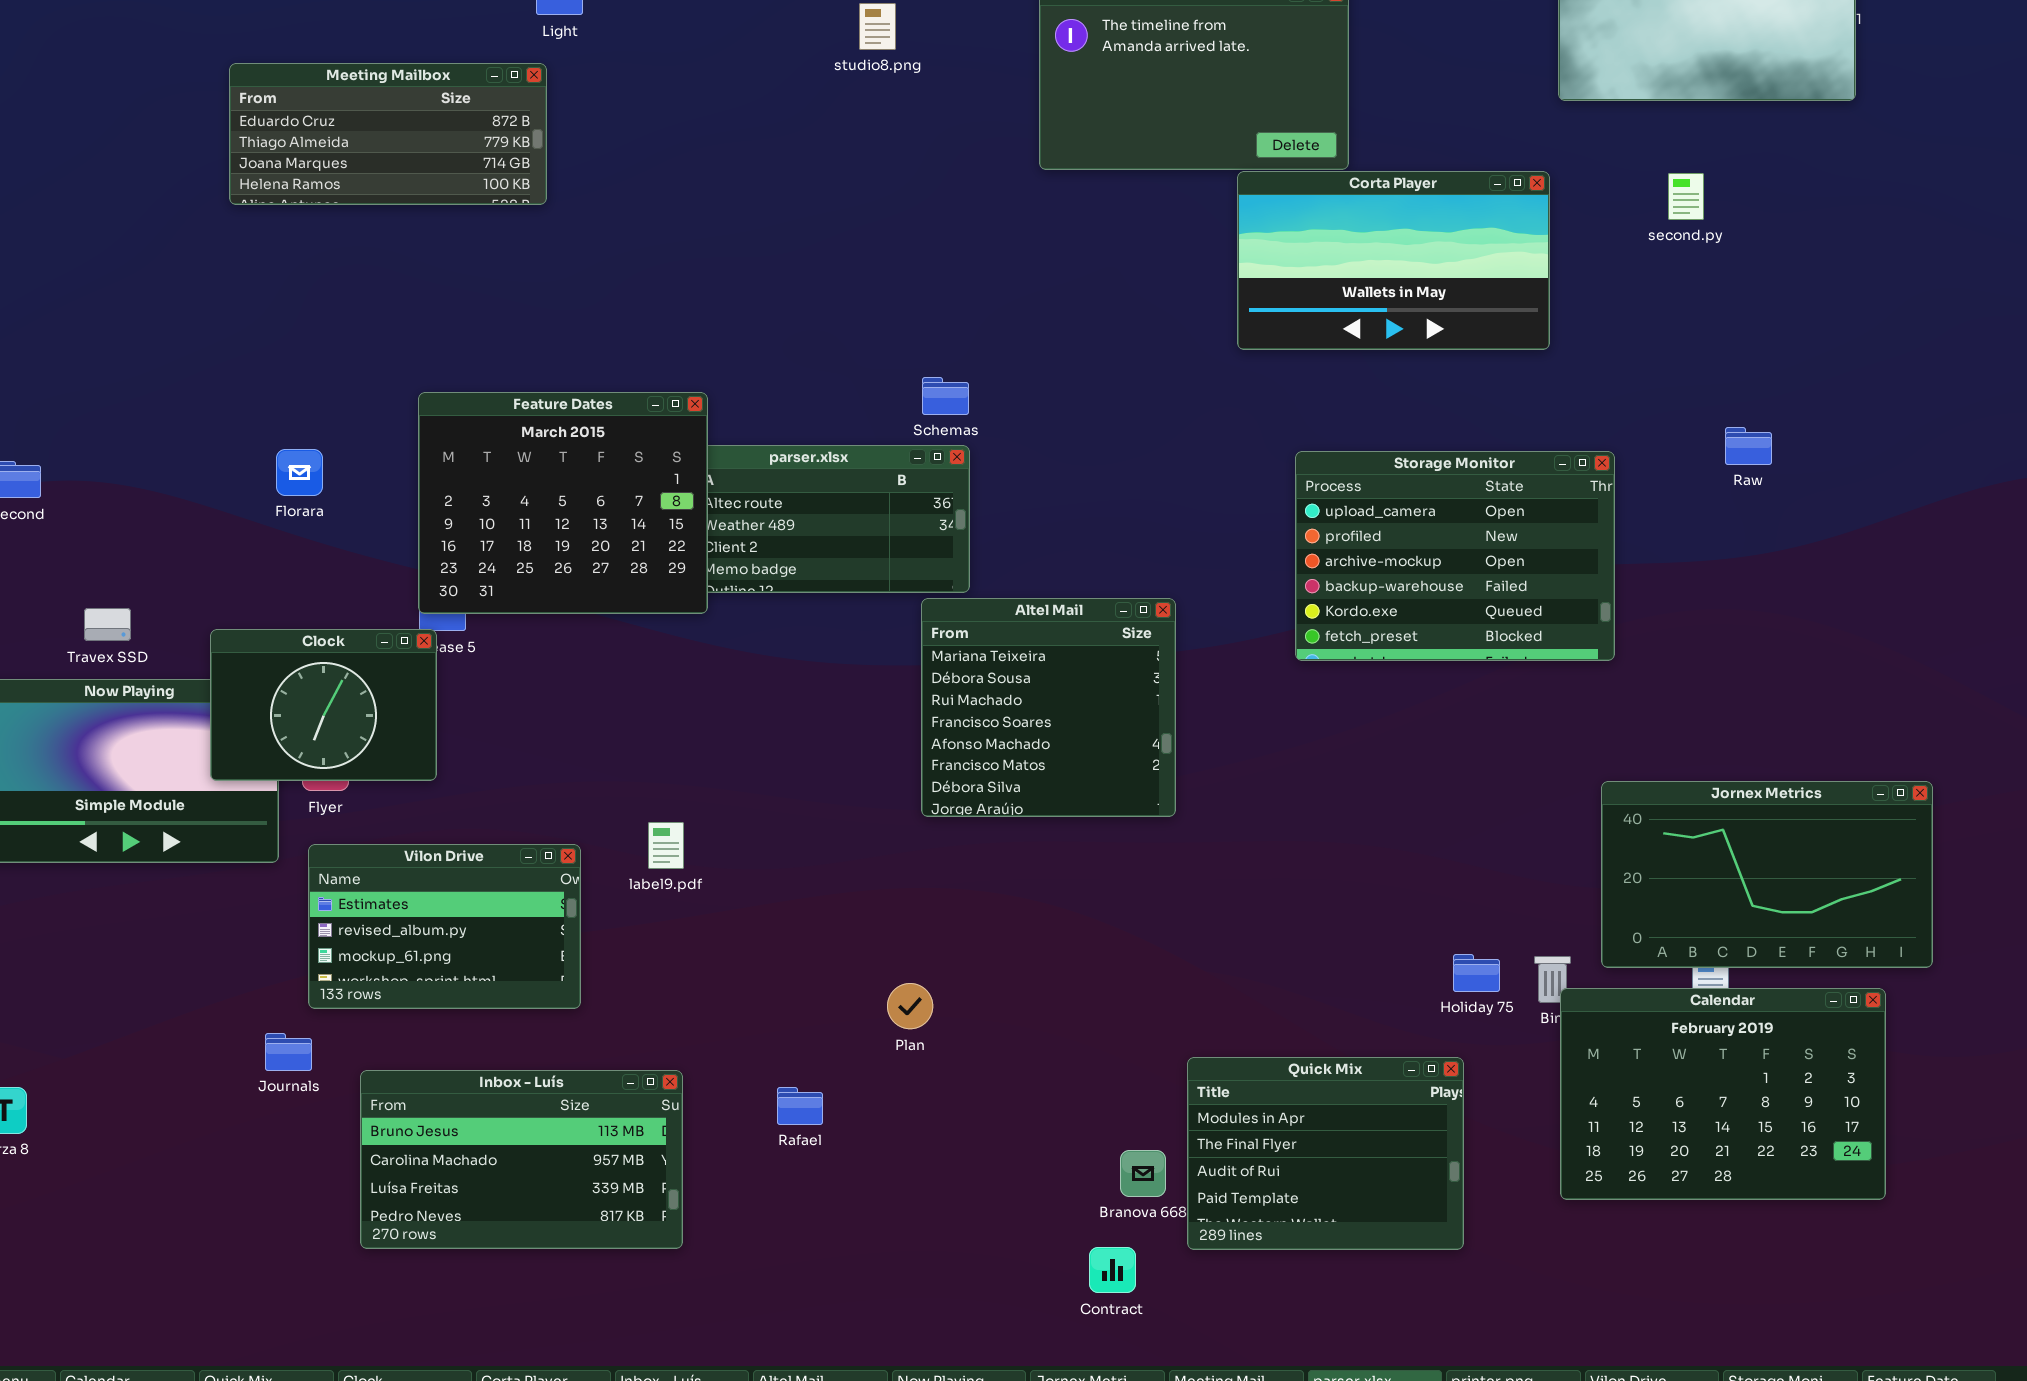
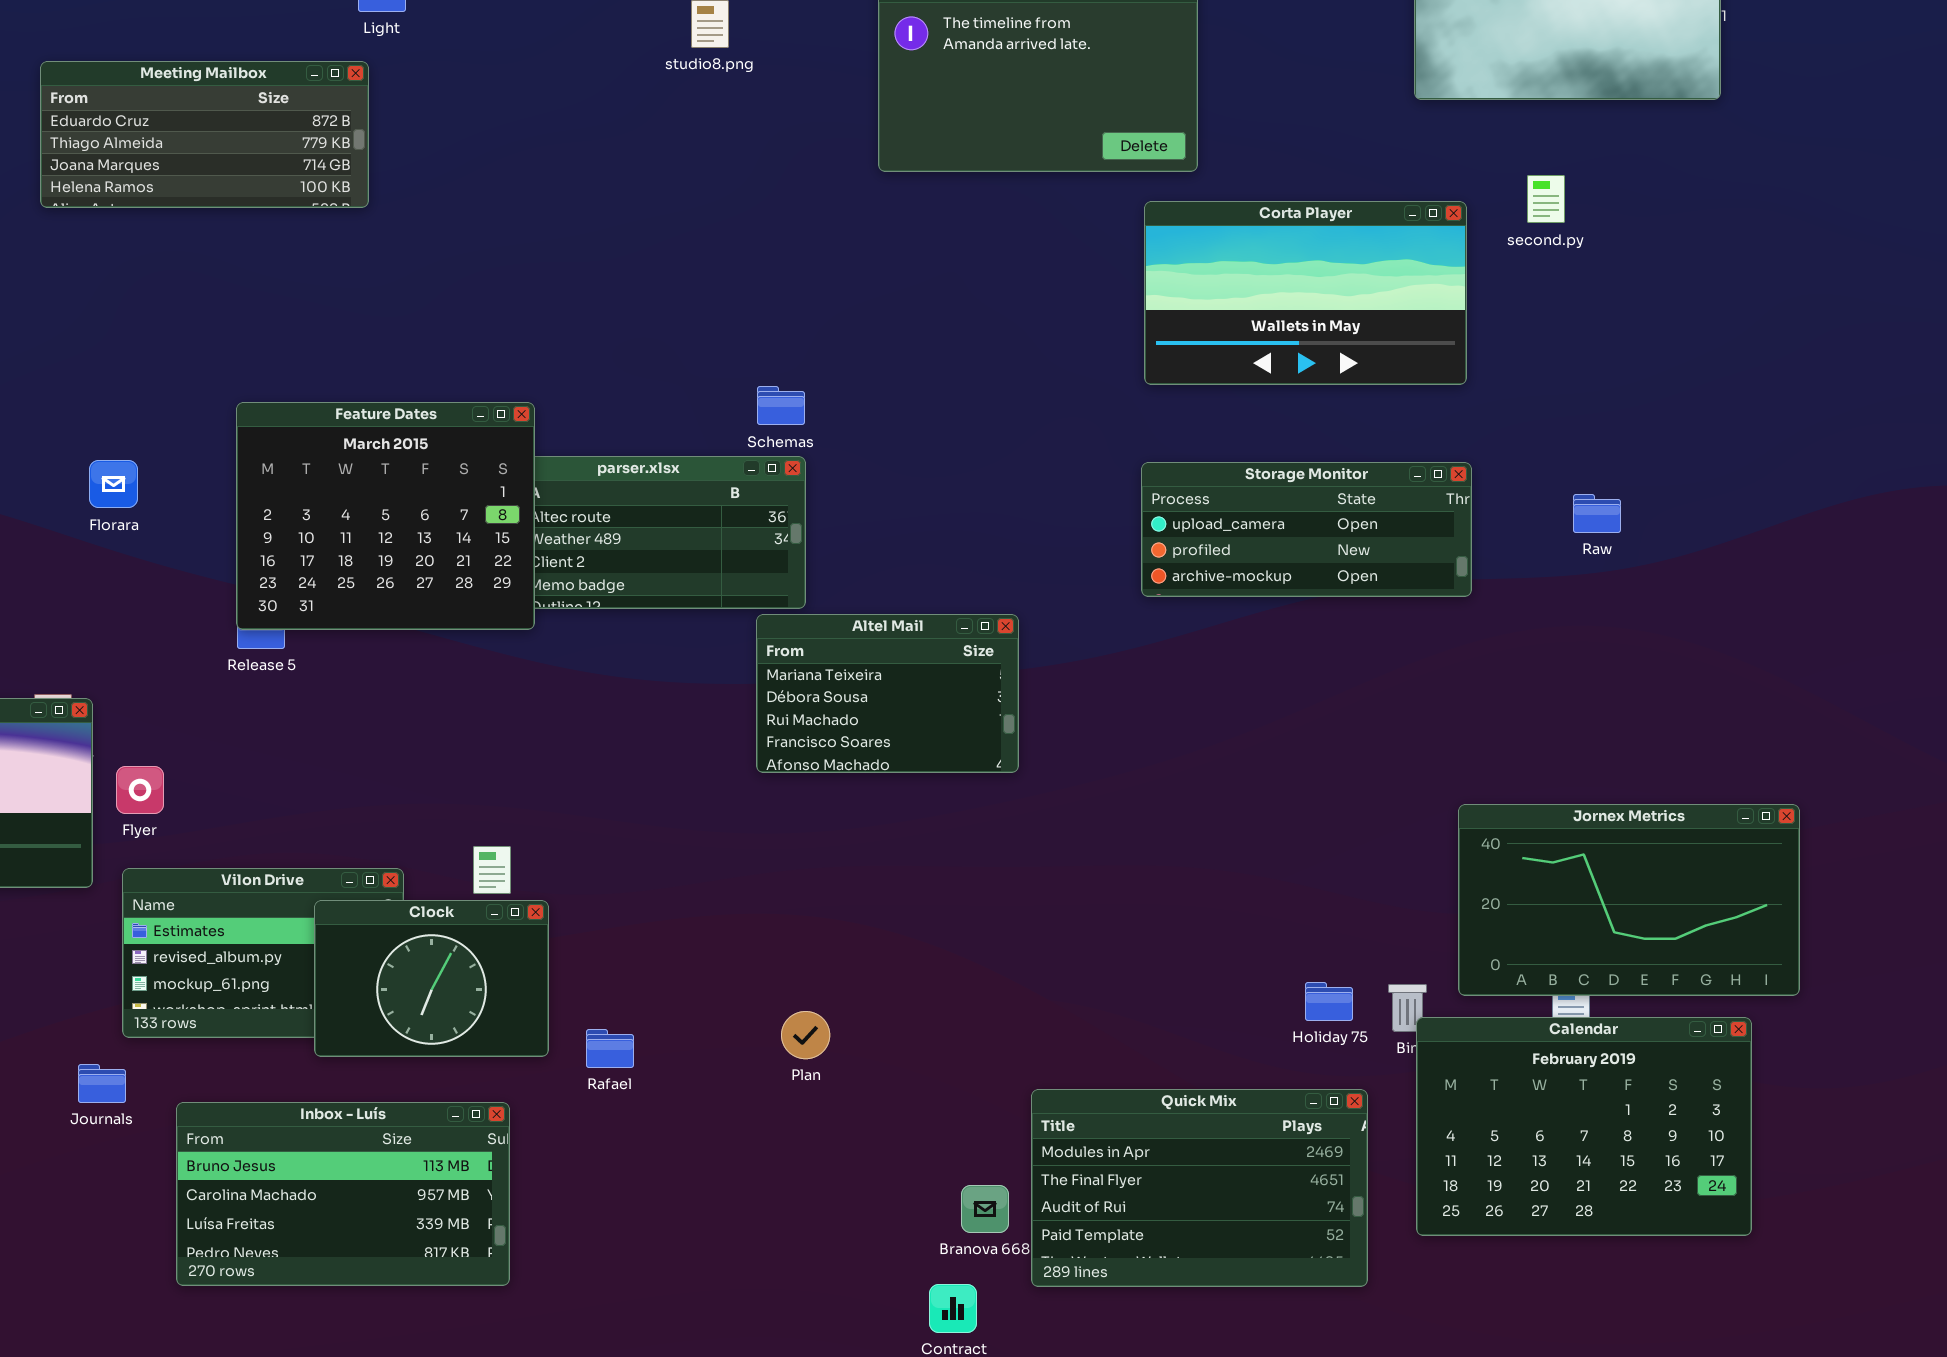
Corta Player: [1237,171,1550,350] -> [1144,201,1467,385], moved
Raw: [1725,427,1772,465] -> [1573,494,1621,533], moved
Storage Monitor: [1295,451,1615,661] -> [1141,462,1472,597], resized
Altel Mail: [921,598,1176,817] -> [756,614,1019,773], resized
Clock: [210,629,437,781] -> [314,900,549,1057], moved
Plan: [887,983,933,1029] -> [781,1011,830,1059], moved
Quick Mix: [1187,1057,1464,1250] -> [1031,1089,1368,1287], resized
Rafael: [777,1087,823,1125] -> [586,1029,634,1068], moved

